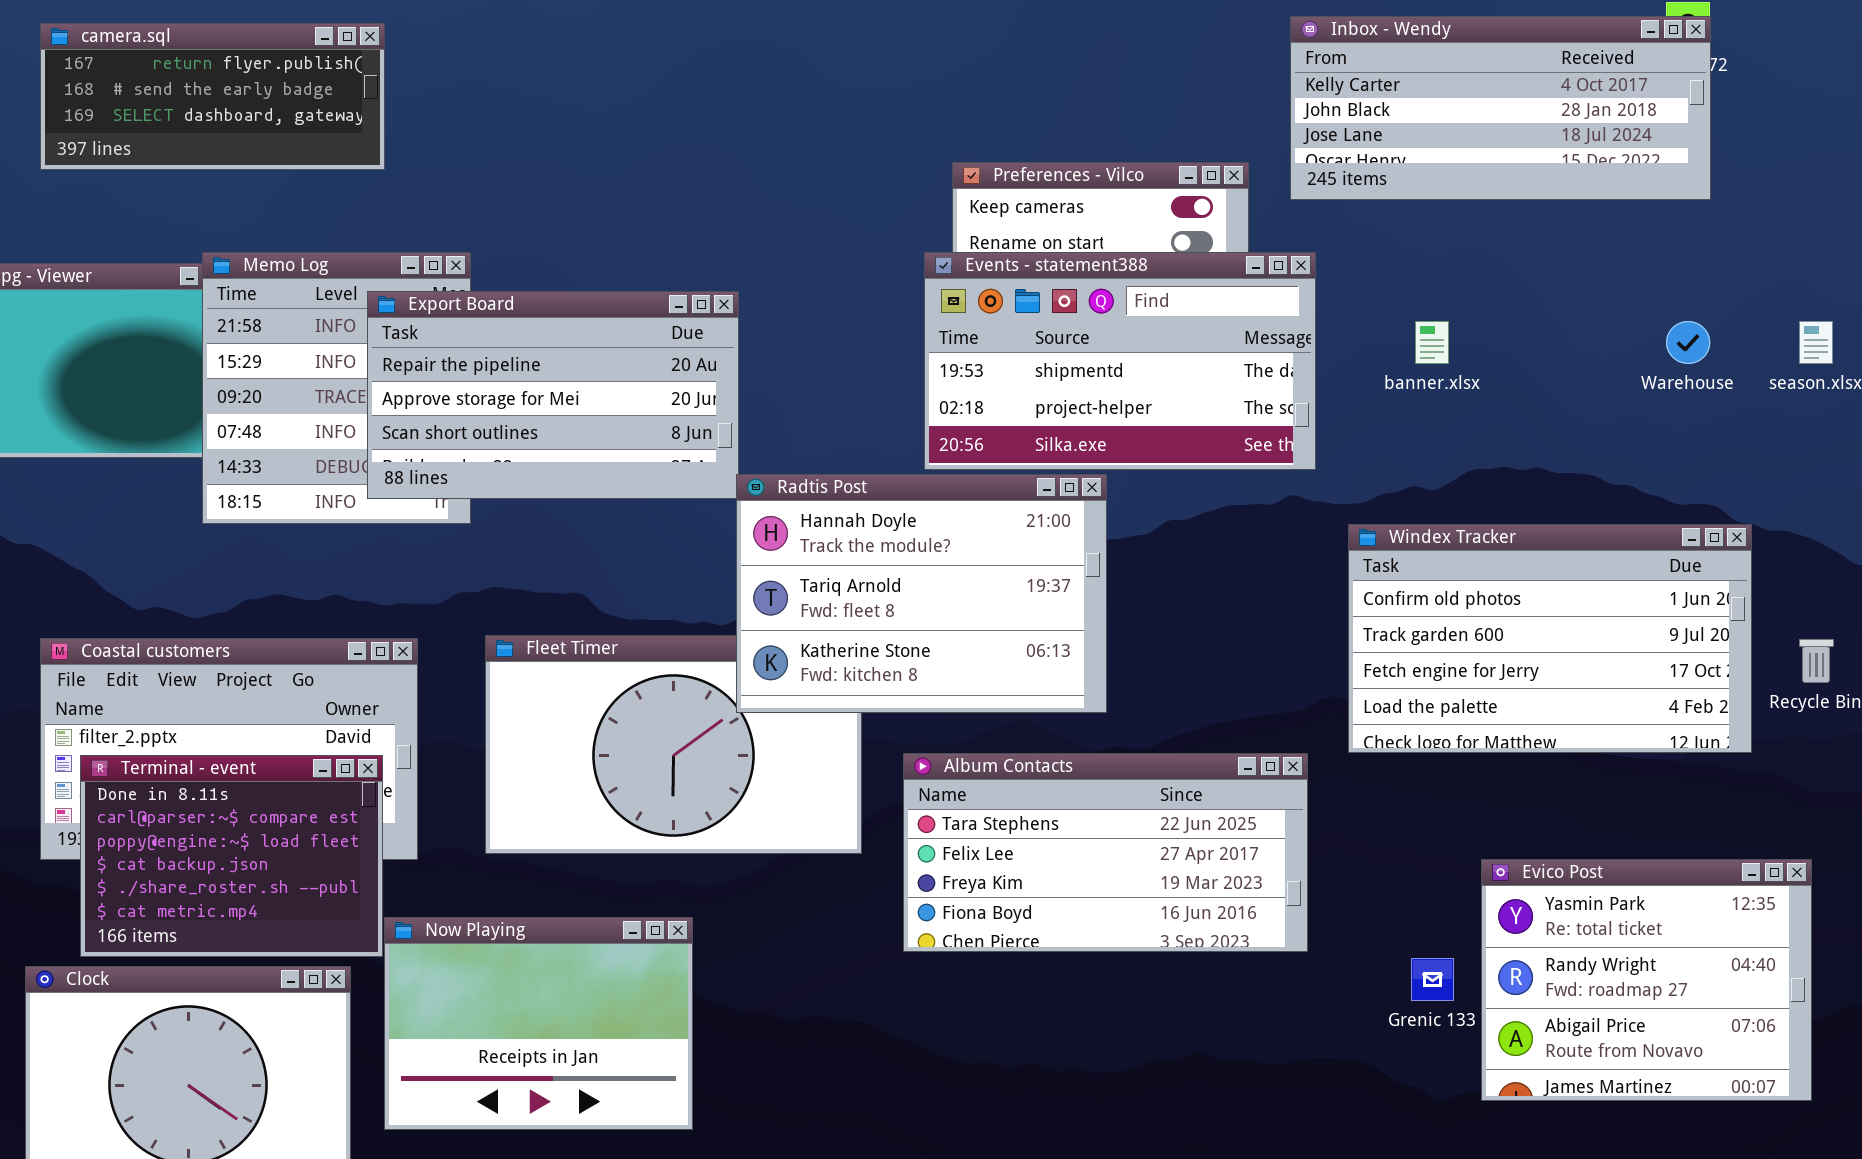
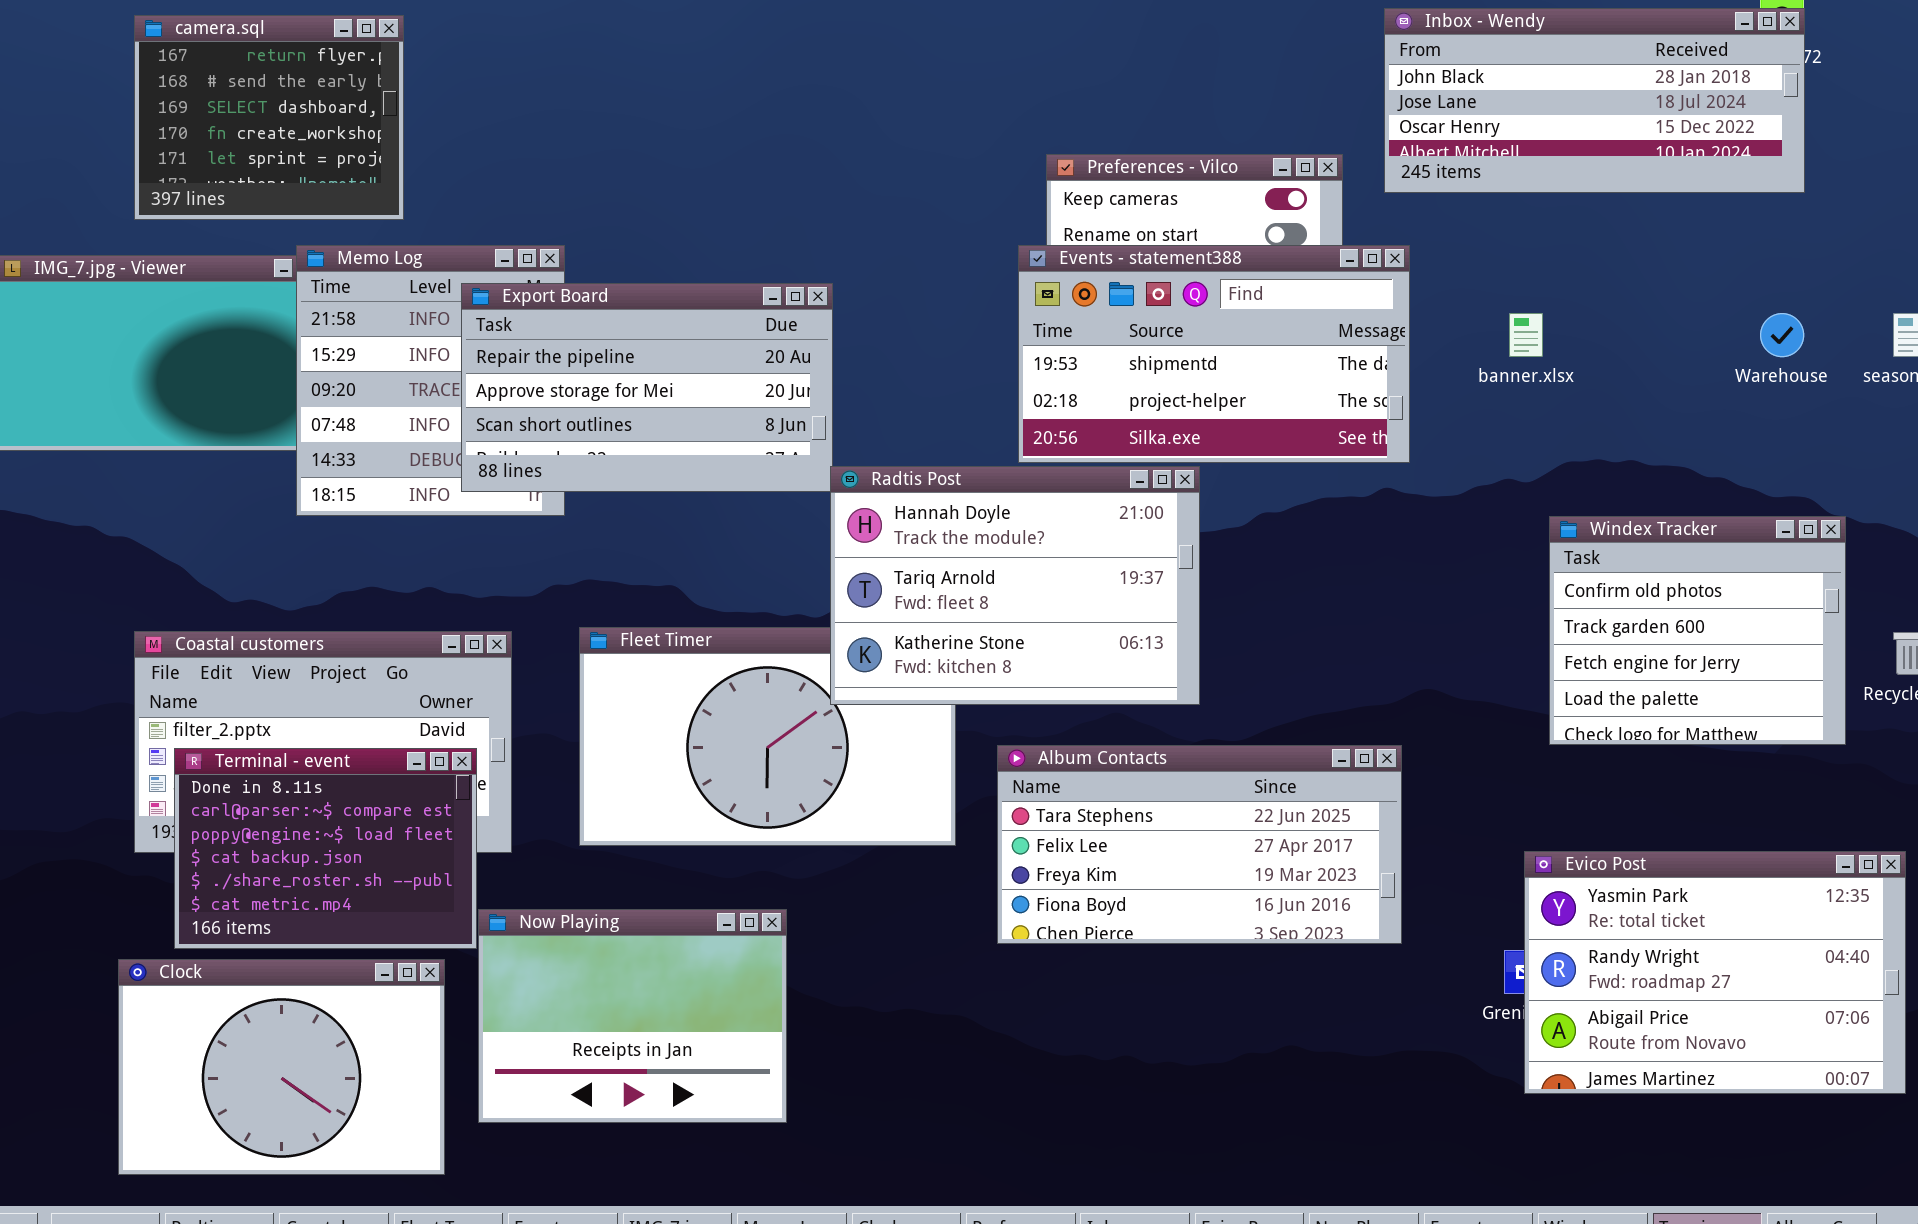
Inbox - Wendy: [1290,16,1711,200] -> [1384,8,1805,193], scrolled down 1 row
camera.sql: [40,23,385,170] -> [134,15,404,220], resized
Windex Tracker: [1348,524,1752,753] -> [1549,516,1846,745], resized
Evico Post: [1481,859,1812,1101] -> [1524,851,1906,1094], resized

